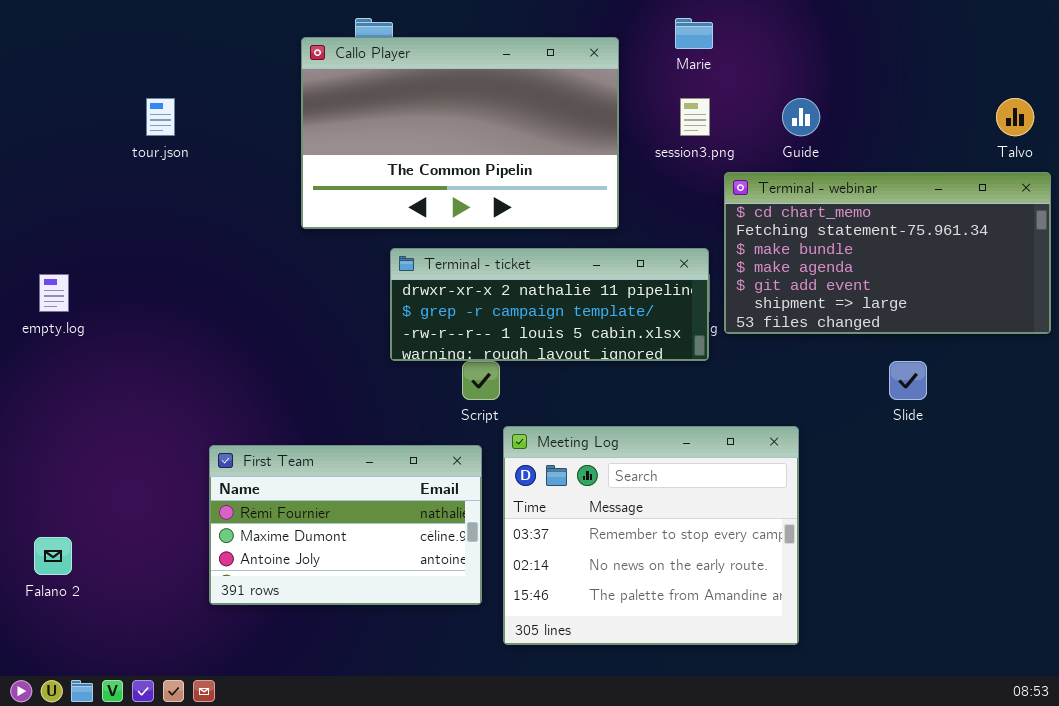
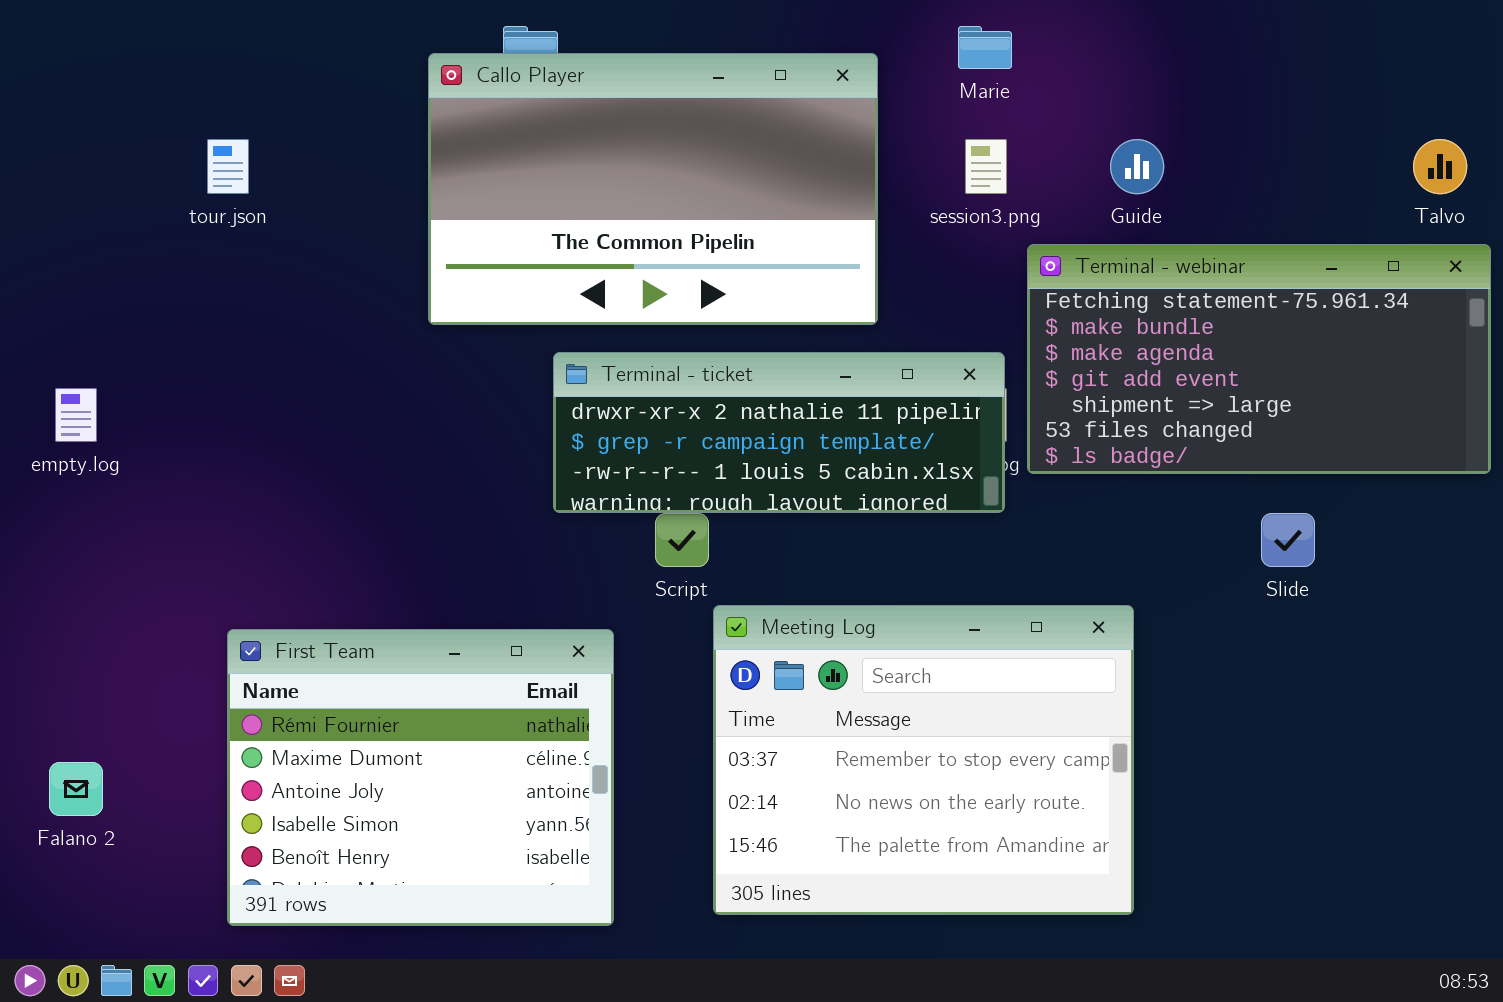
Terminal - webinar: [724,172,1051,334] -> [1027,244,1491,474], scrolled down 1 row
First Team: [209,445,482,605] -> [227,629,614,926], moved, resized

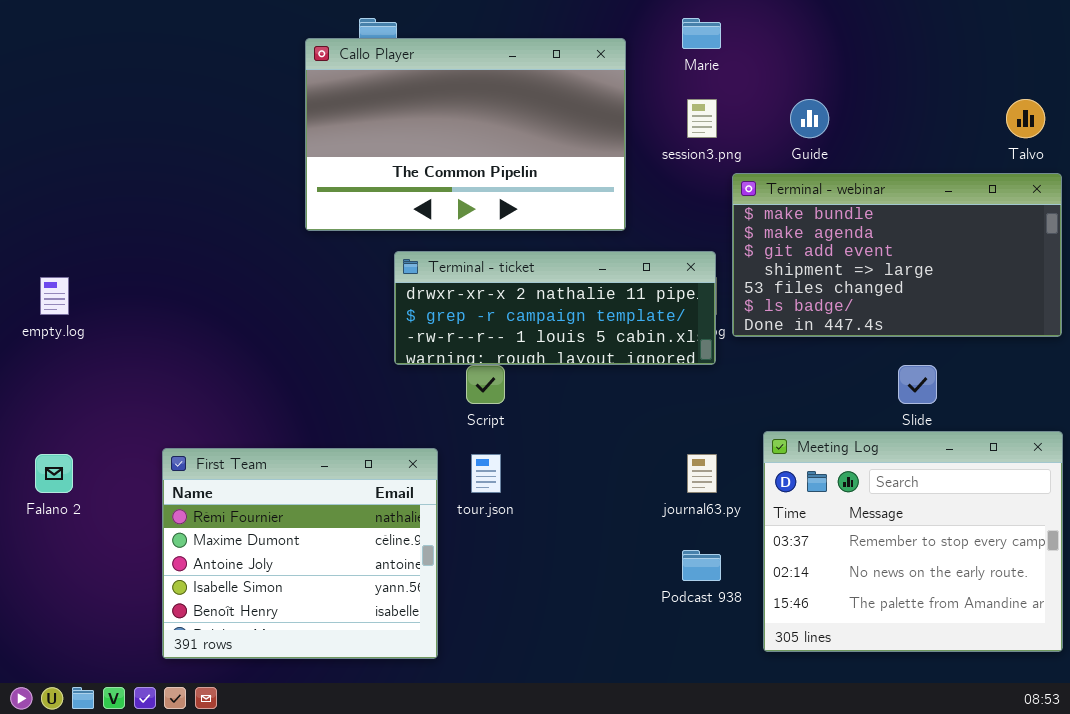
tour.json: [207,139,249,194] -> [471,454,501,493], moved
Terminal - webinar: [1027,244,1491,474] -> [732,173,1062,337], scrolled down 1 row
Meeting Log: [713,605,1134,915] -> [763,431,1063,652], moved
Falano 2: [49,762,103,816] -> [35,454,73,493], moved

